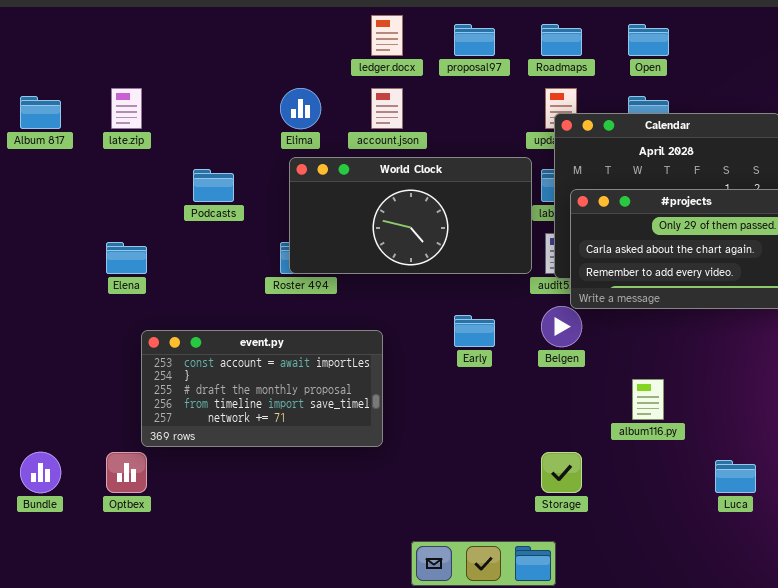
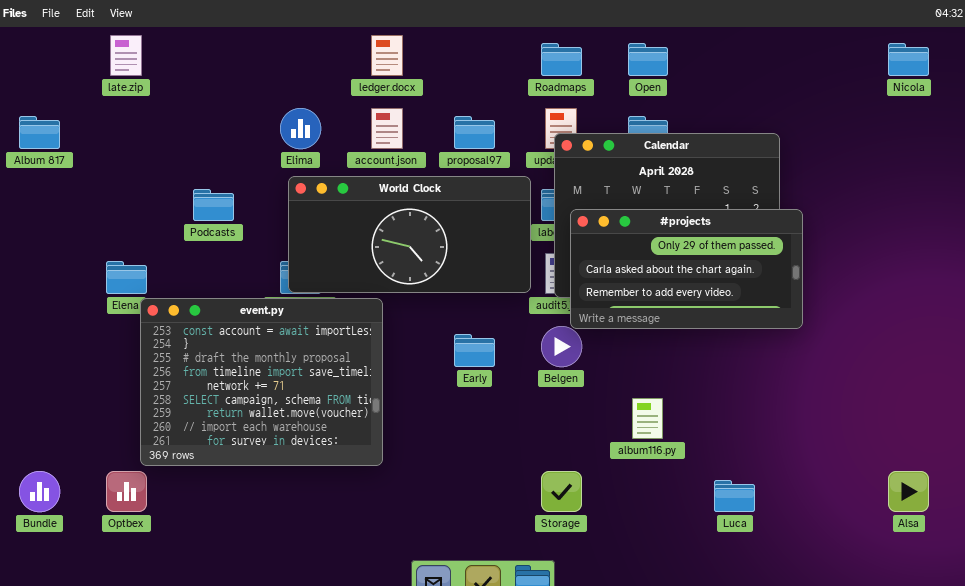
proposal97: [454,24,495,56] -> [454,116,495,149], moved
late.zip: [111,88,142,129] -> [110,35,142,76], moved
event.py: [141,330,383,447] -> [140,298,383,466], resized

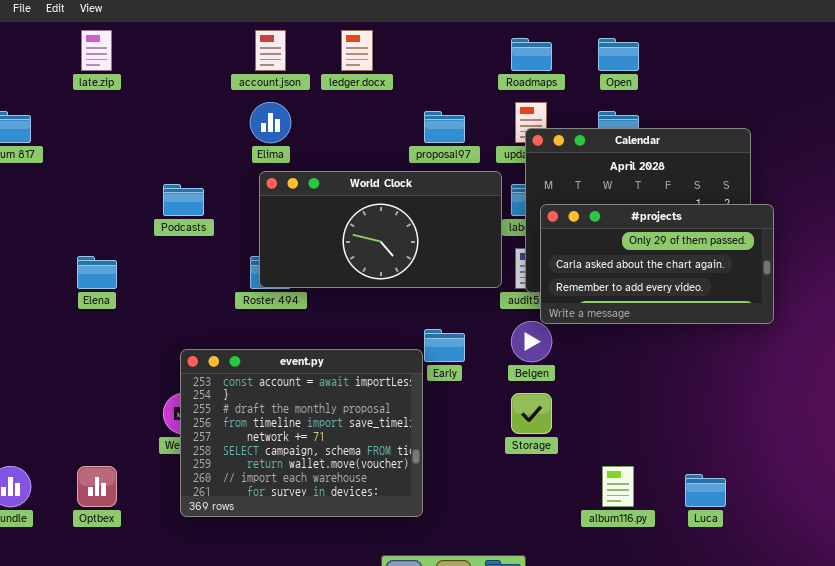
account.json: [371,108,403,149] -> [255,30,286,71], moved
event.py: [140,298,383,466] -> [180,349,423,517], moved
album116.py: [632,398,663,439] -> [602,466,634,507], moved
Storage: [541,471,582,512] -> [511,393,552,434], moved

